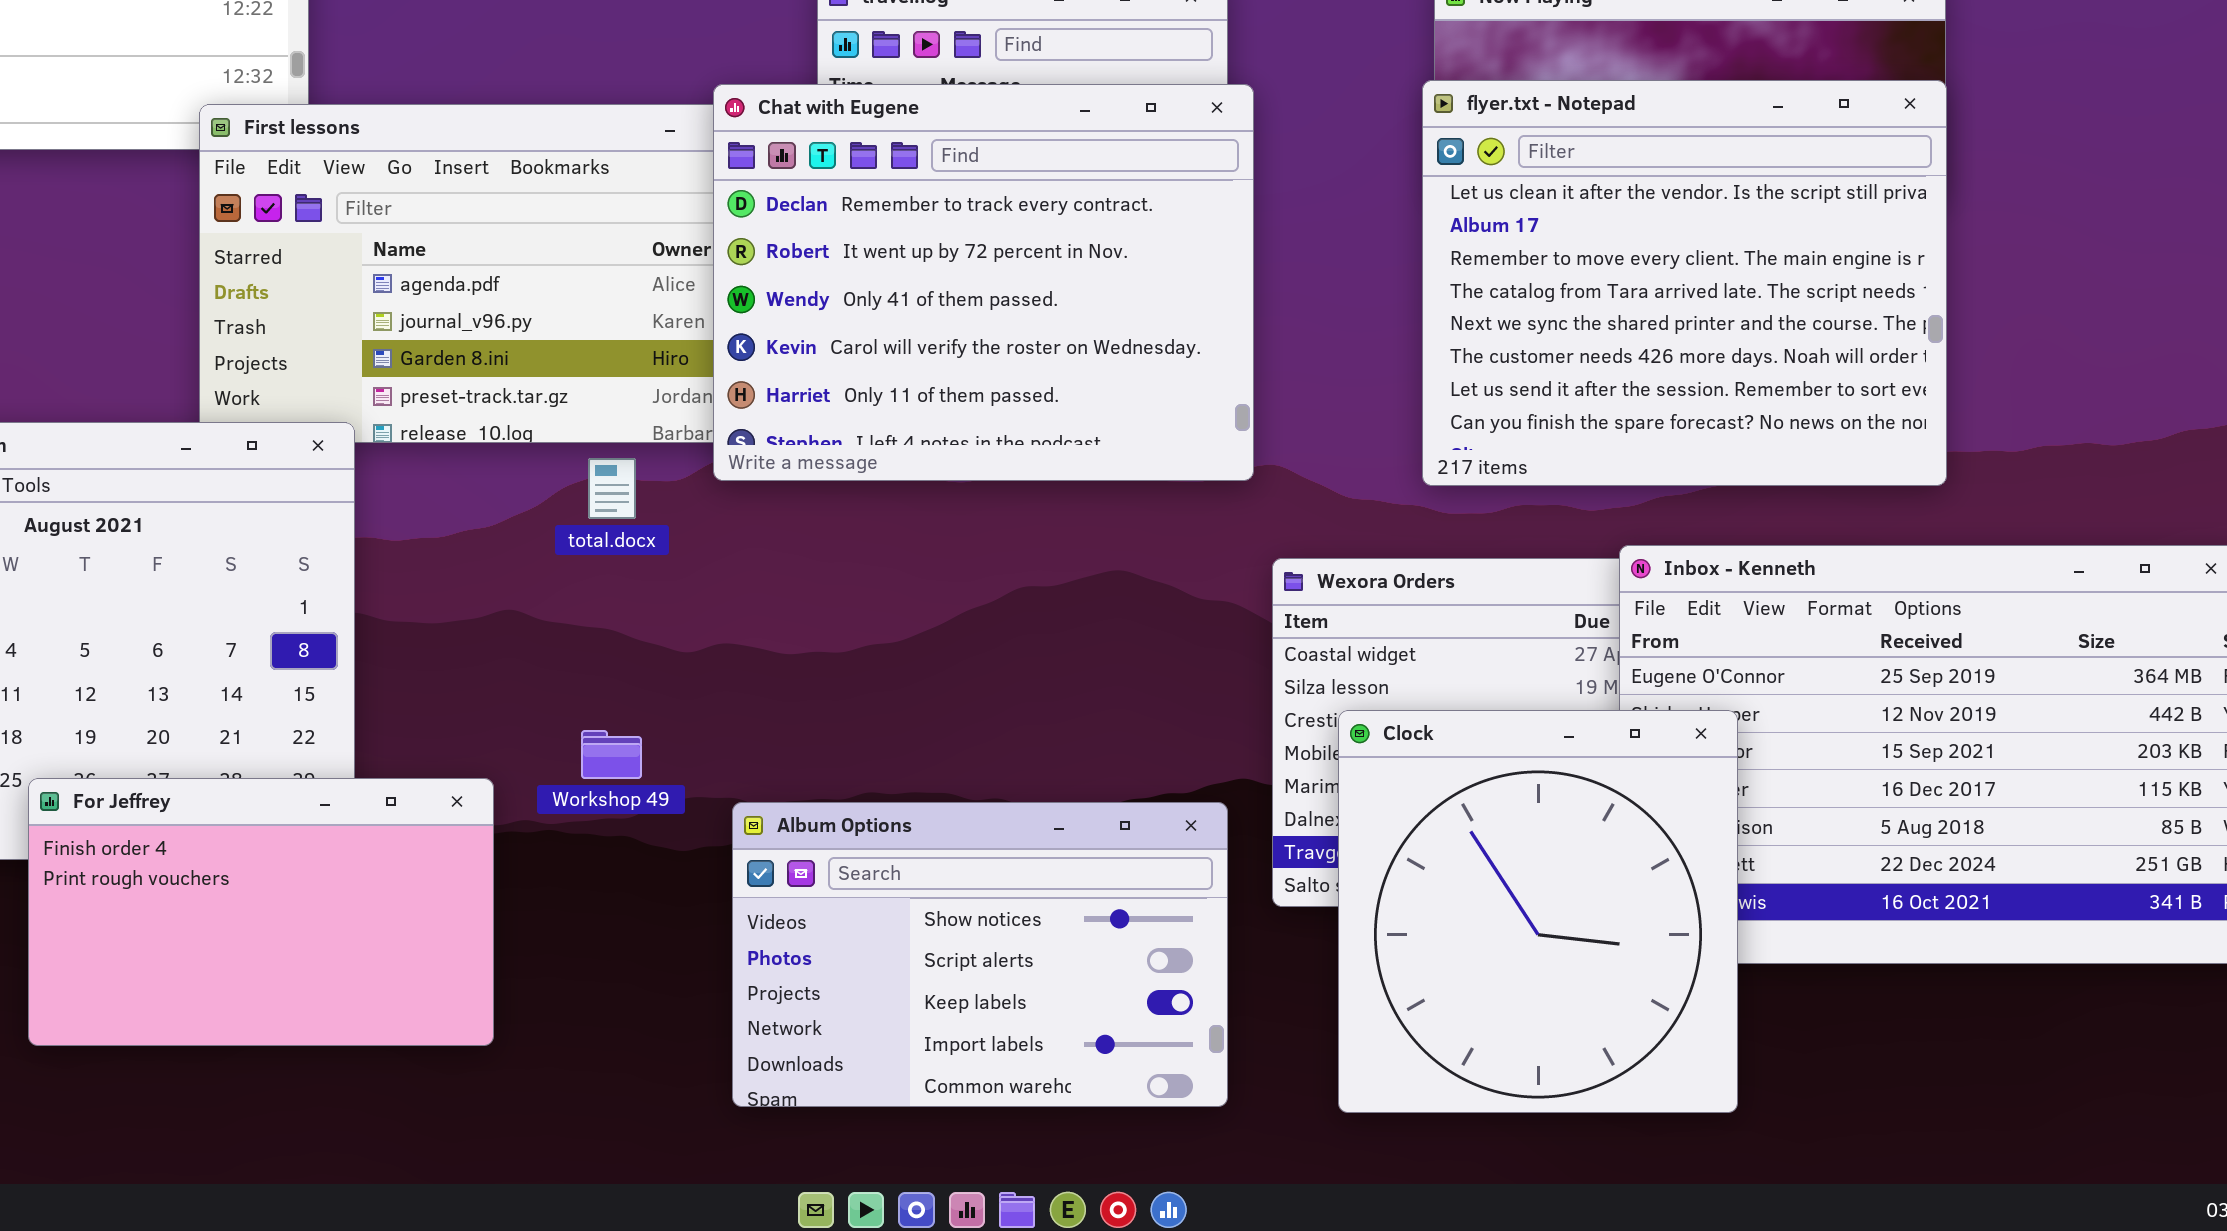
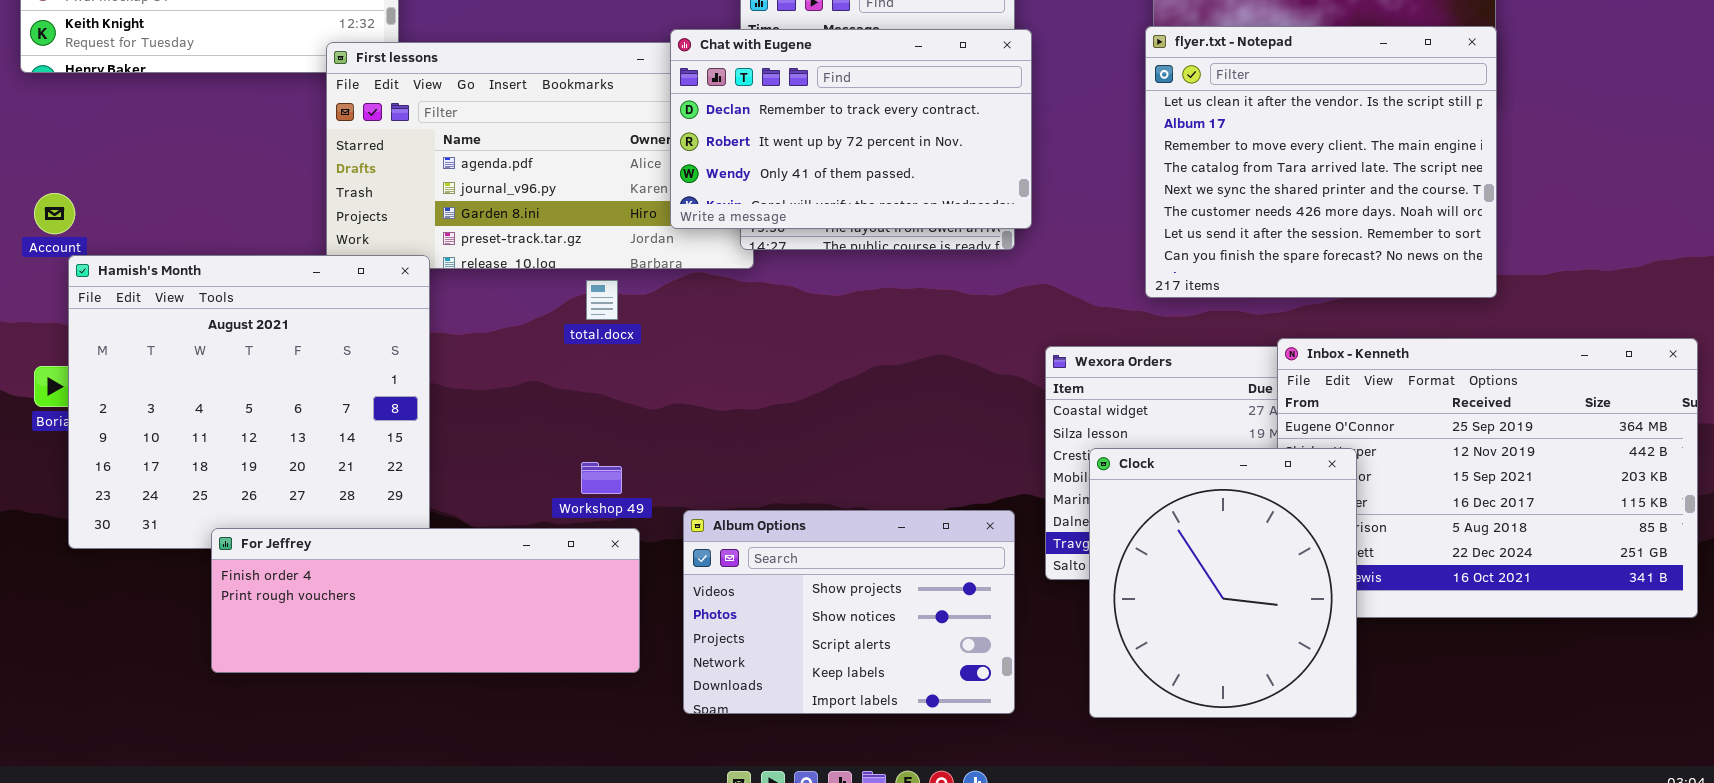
Chat with Eugene: [713,84,1254,481] -> [670,29,1032,229], resized
For Jeffrey: [28,778,494,1046] -> [211,528,640,673], resized
Album Options: [732,802,1228,1107] -> [683,510,1015,714], scrolled up 1 row

